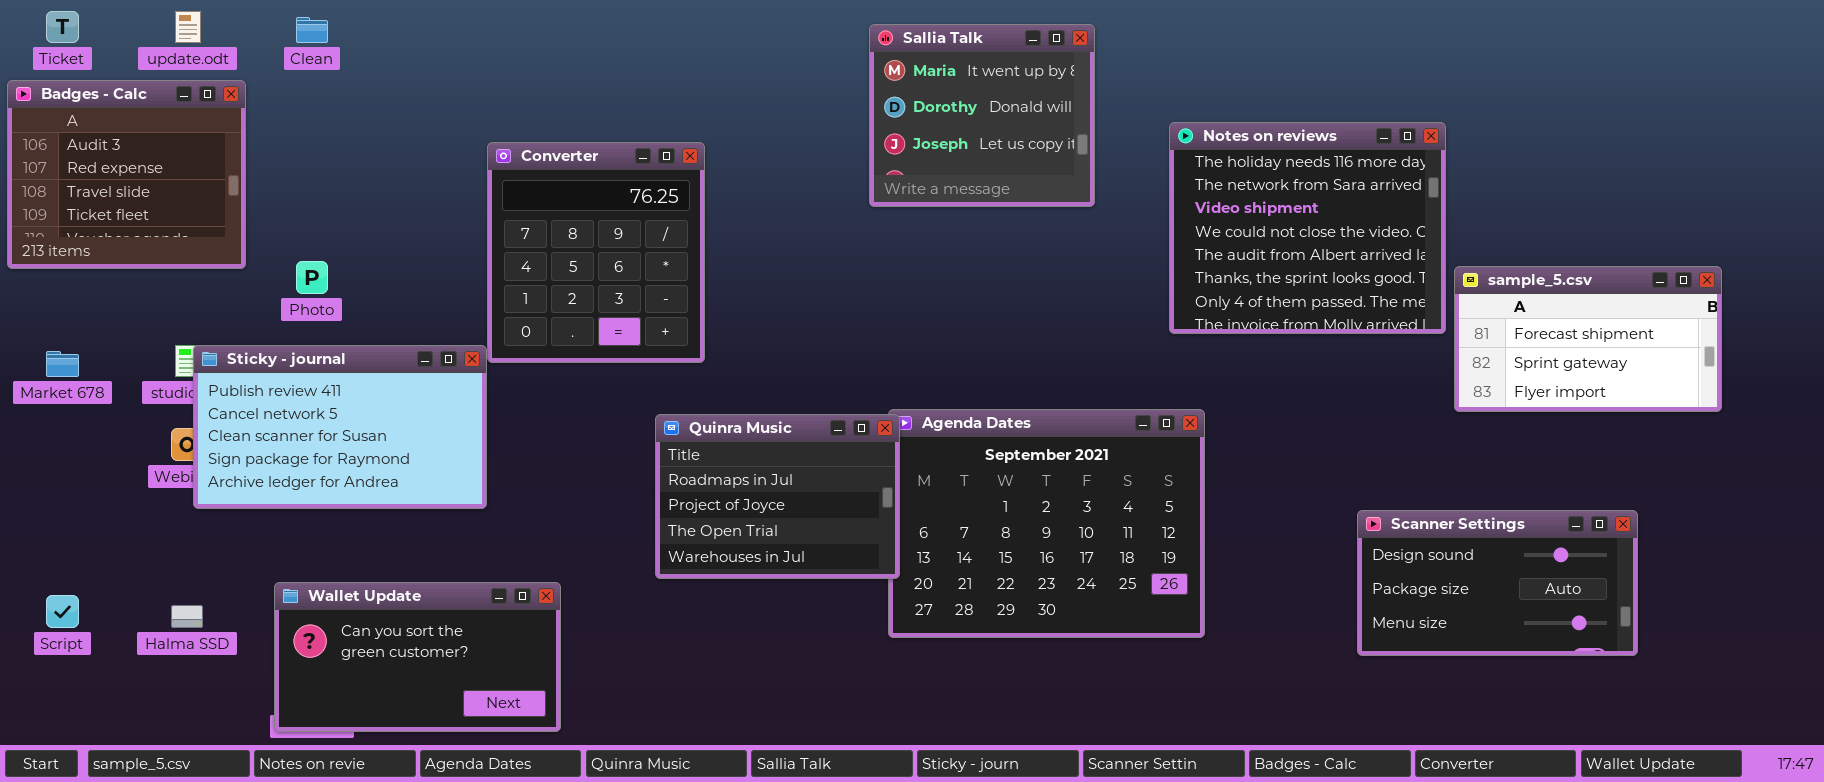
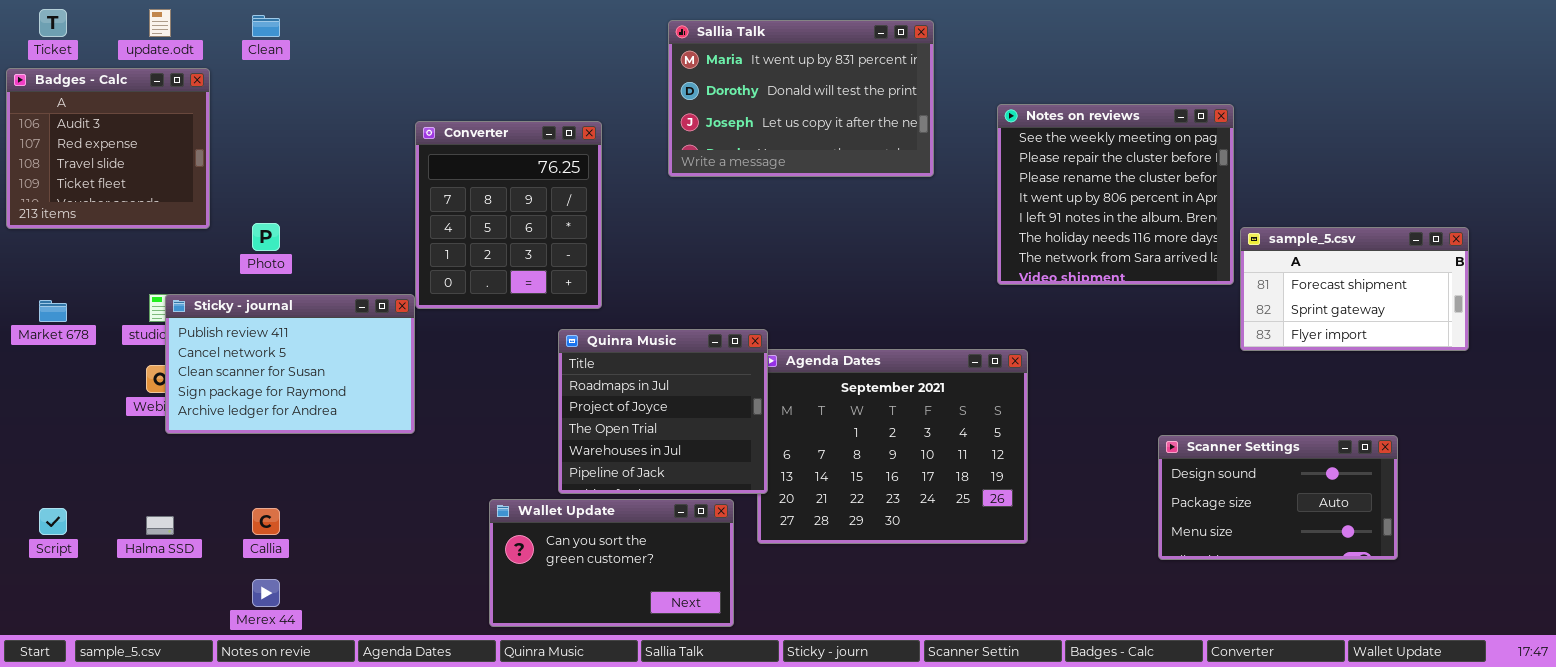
Sallia Talk: [869,24,1095,207] -> [668,20,934,177], resized
Notes on reviews: [1169,122,1446,334] -> [997,104,1234,285], scrolled up 5 rows
Quinra Music: [655,414,900,579] -> [558,329,768,494], resized
Wallet Update: [274,582,561,732] -> [489,499,734,627], moved

